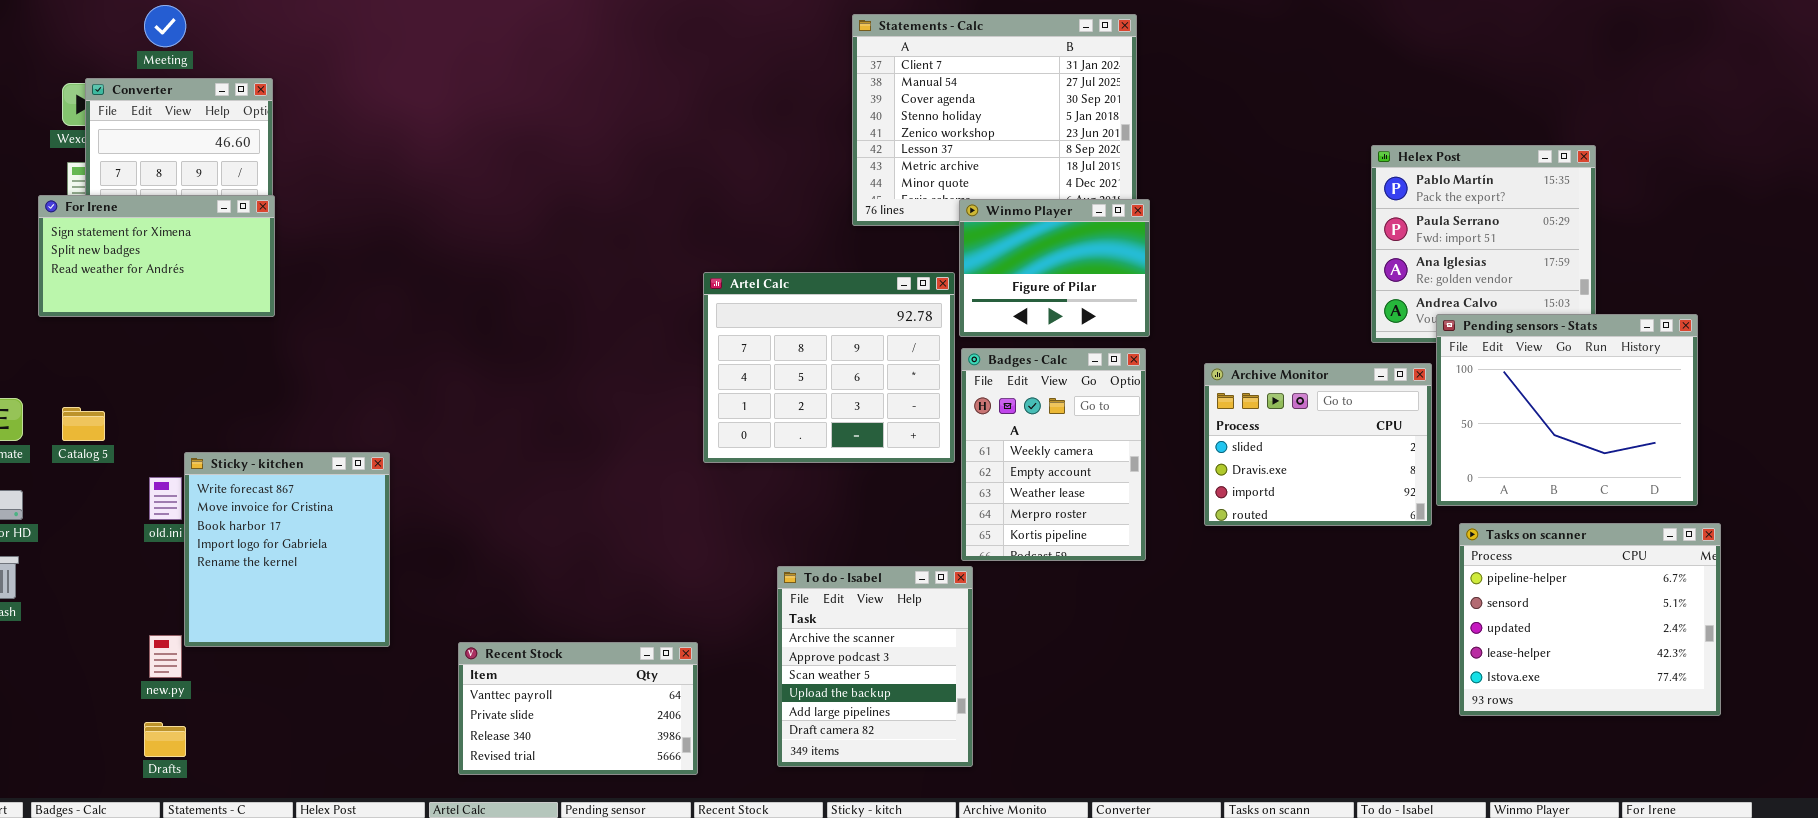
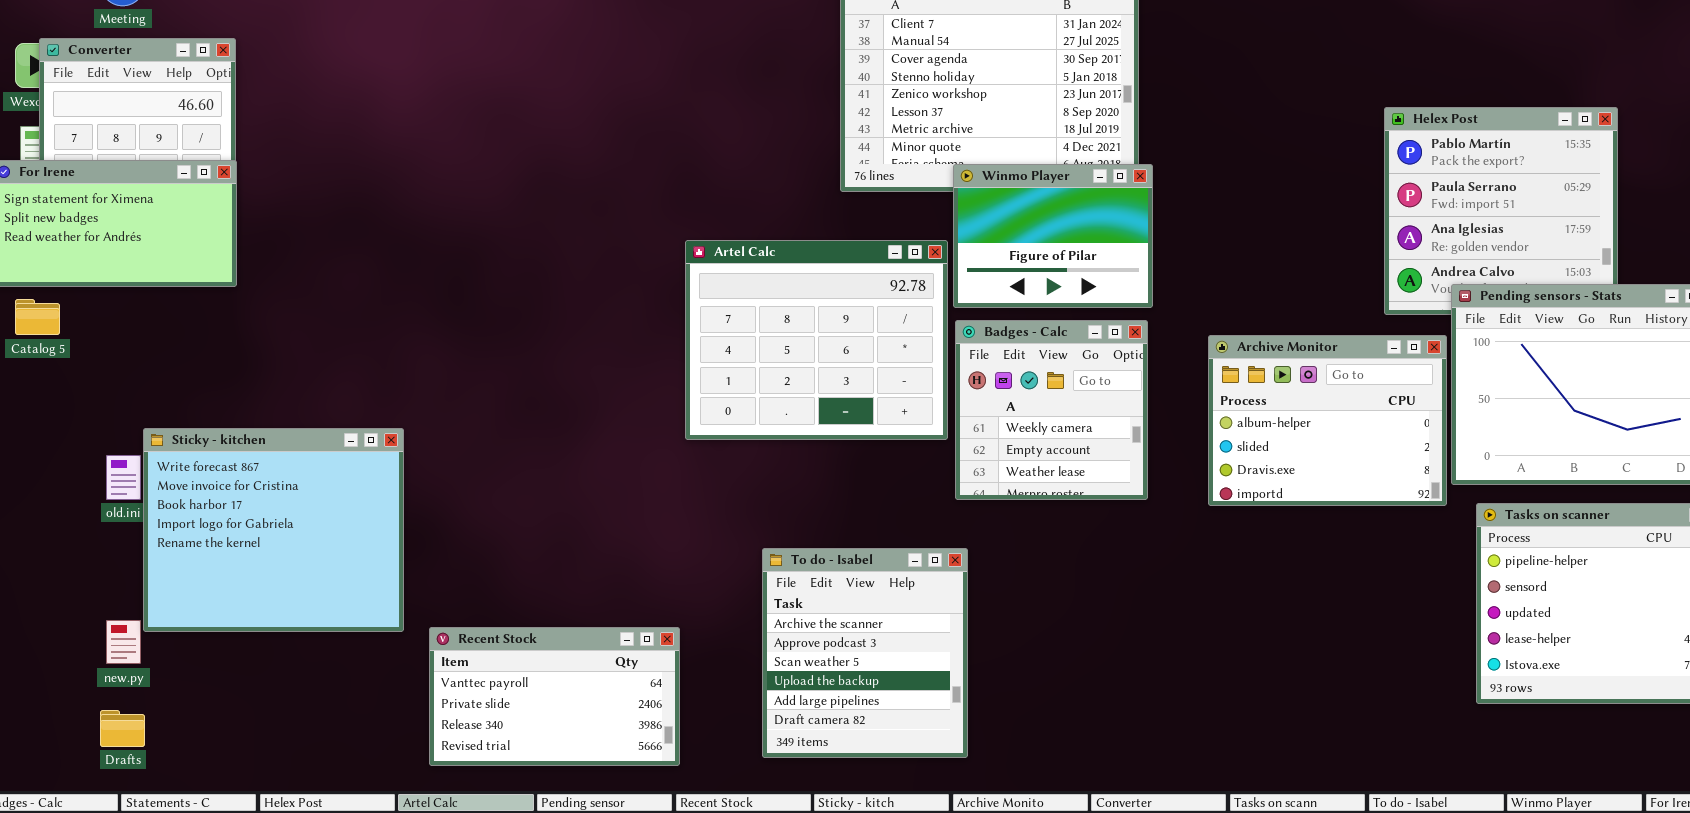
Badges - Calc: [961,348,1146,561] -> [955,320,1148,500], resized
Archive Monitor: [1204,363,1432,526] -> [1208,335,1447,506], scrolled up 1 row
Catalog 5: [62,407,105,441] -> [15,299,60,335], moved
Sticky - kitchen: [184,452,390,647] -> [143,428,404,632], resized

